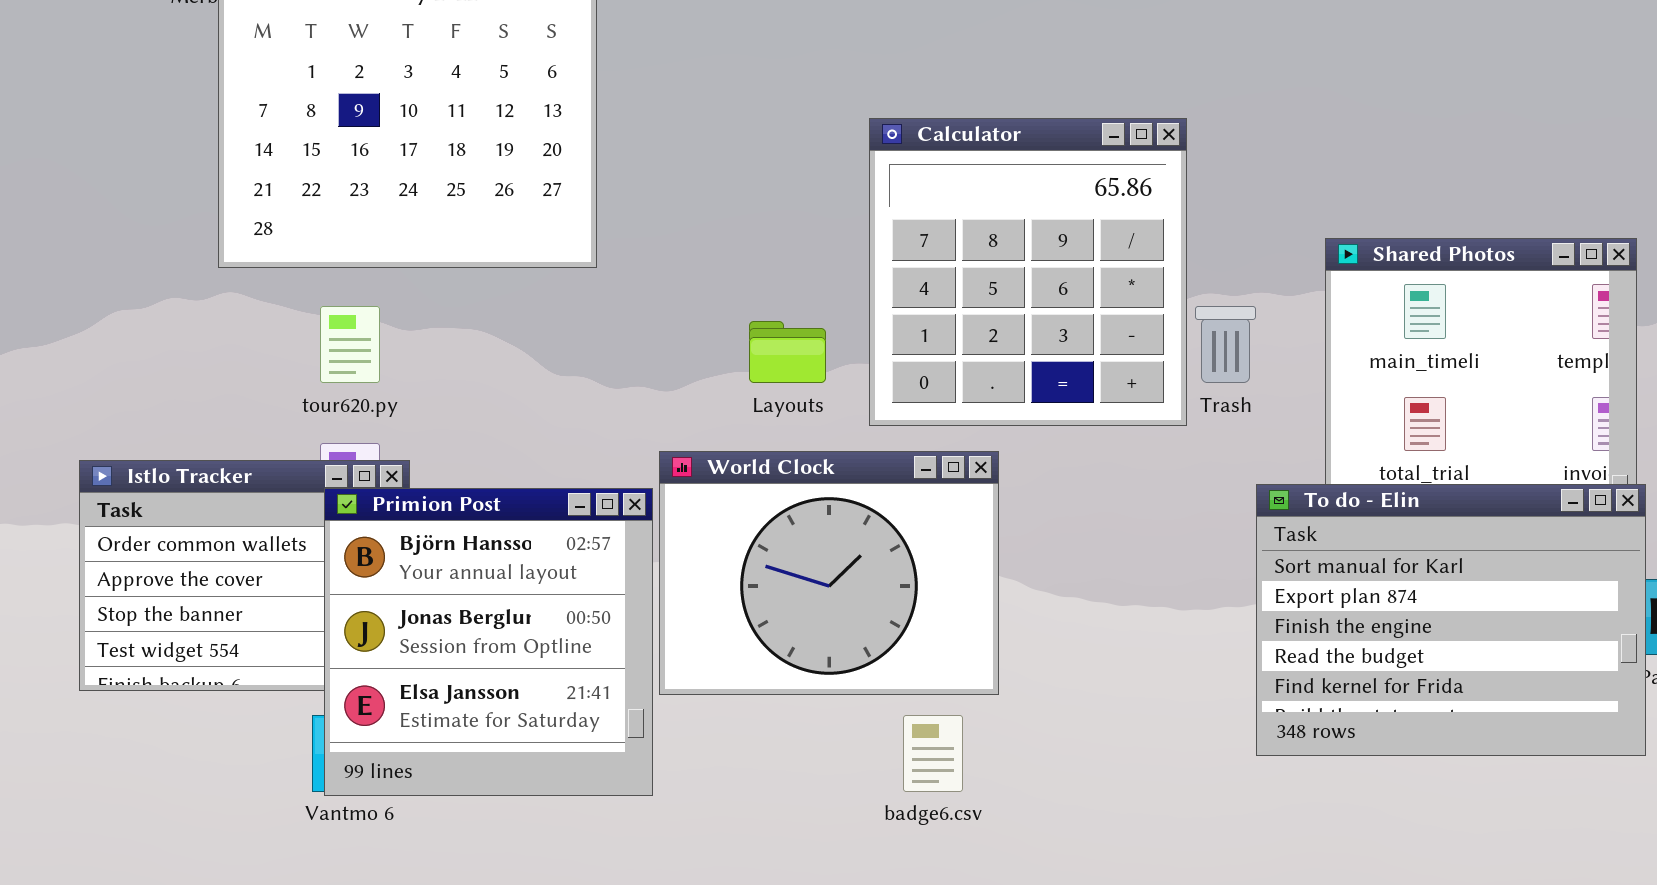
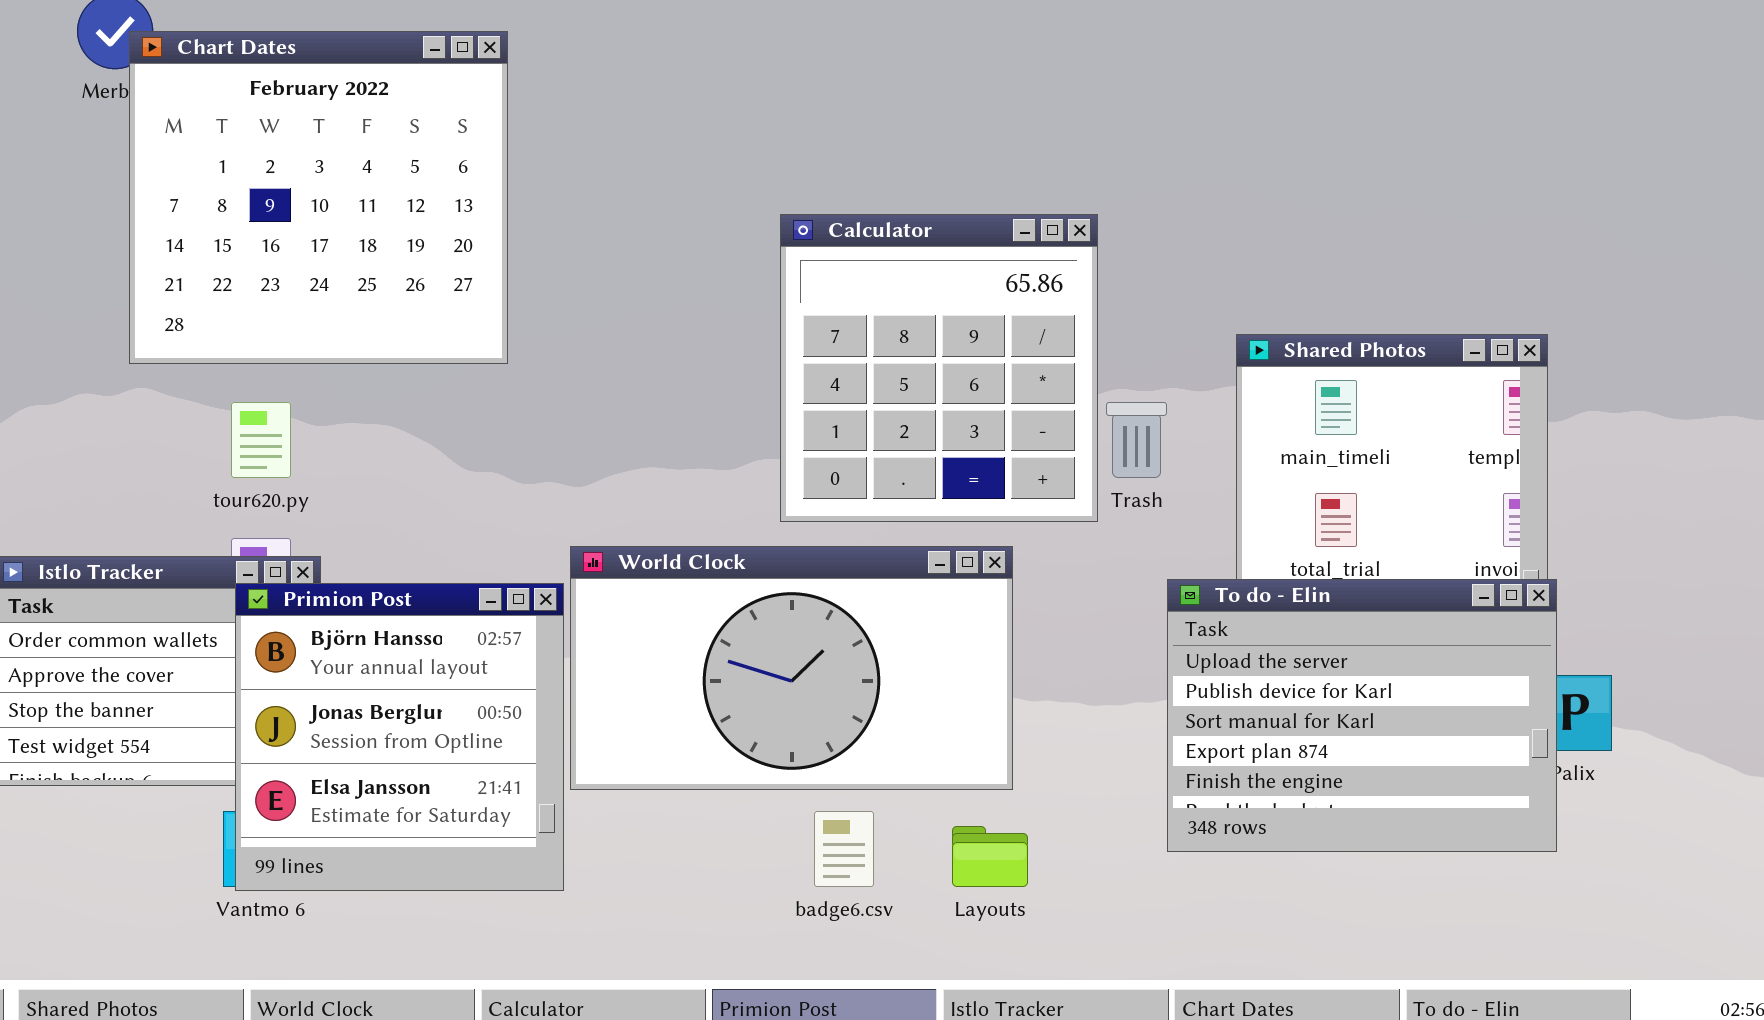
Layouts: [749,321,826,383] -> [952,826,1028,887], moved
World Clock: [659,451,999,695] -> [570,546,1013,790], resized
To do - Elin: [1256,484,1646,756] -> [1167,579,1557,852], scrolled up 2 rows

